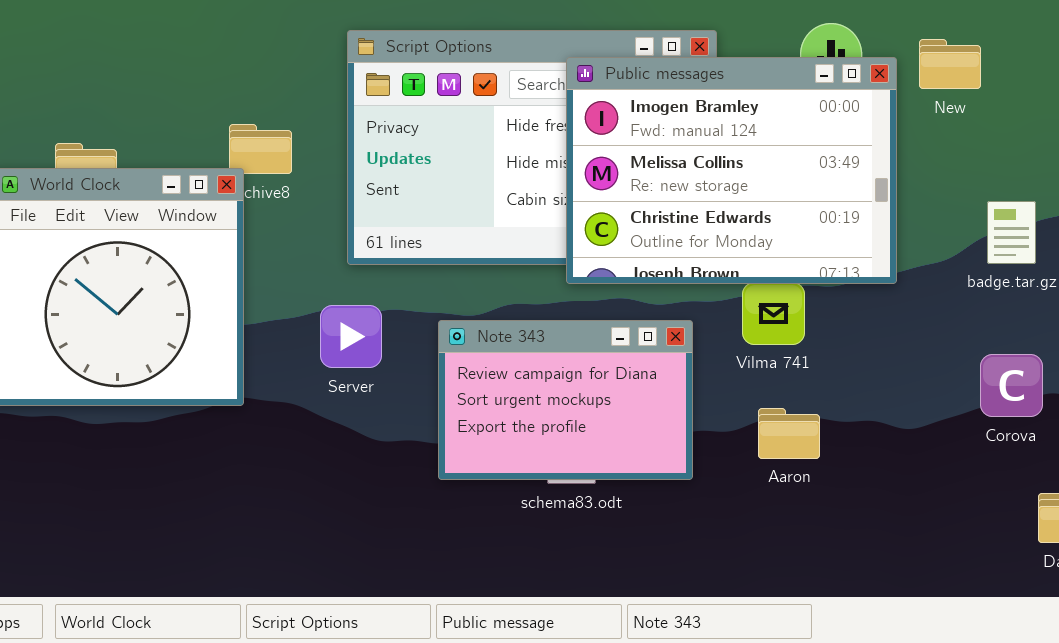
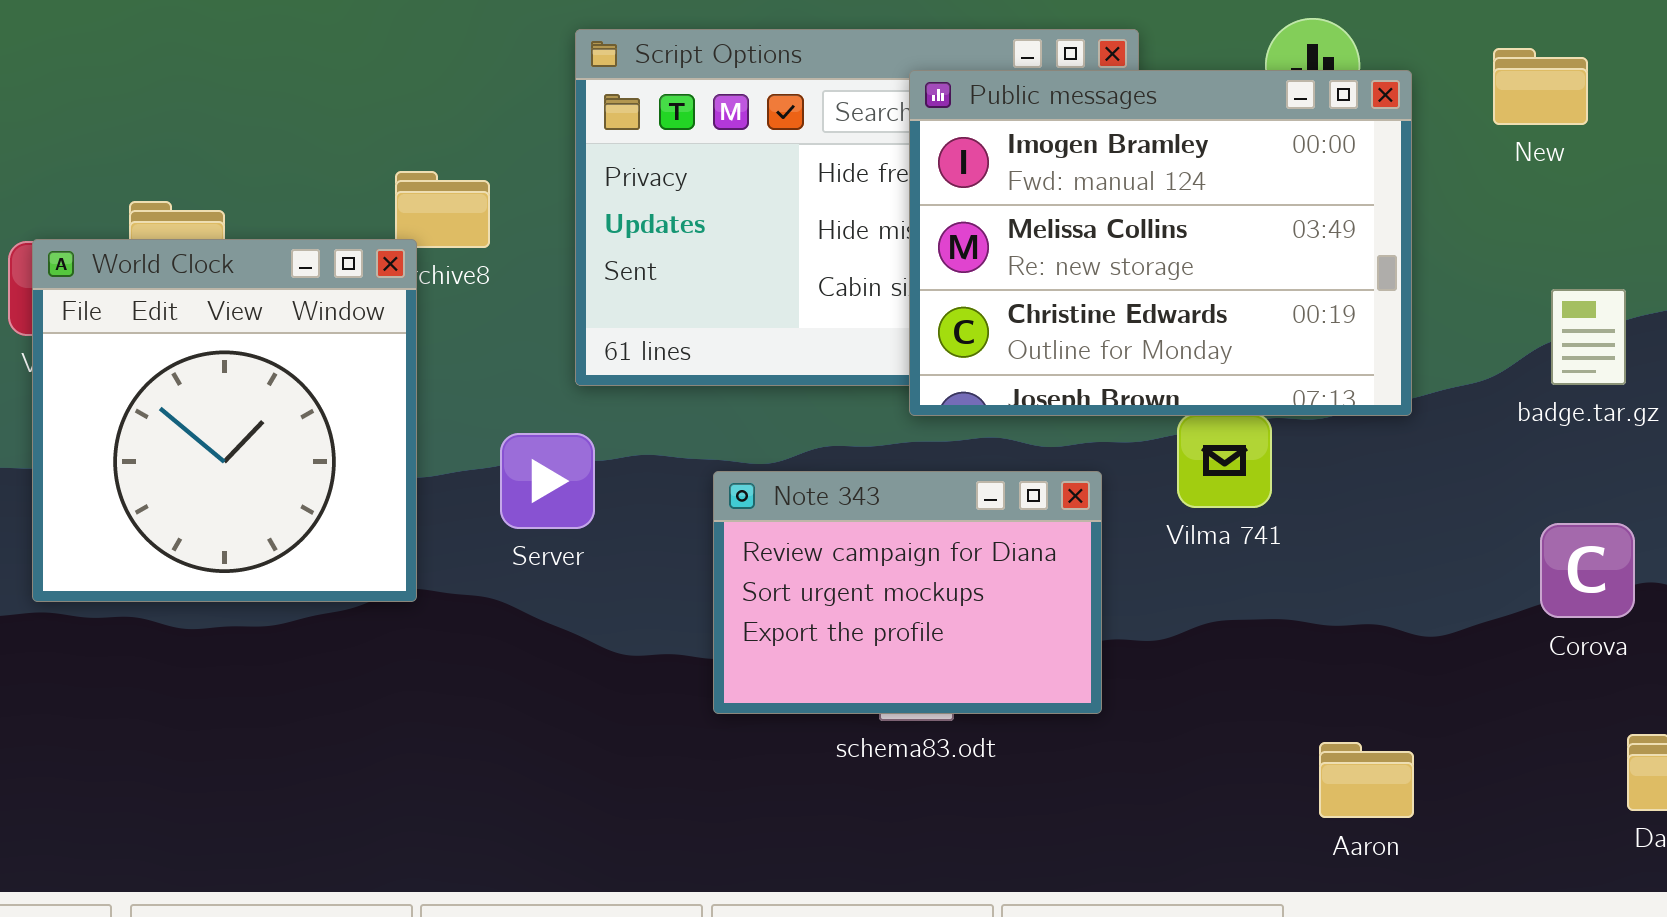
New: [919,39,981,89] -> [1493,48,1588,125], moved
Server: [320,305,382,368] -> [500,433,595,529], moved
Aaron: [758,408,820,459] -> [1319,742,1414,818], moved

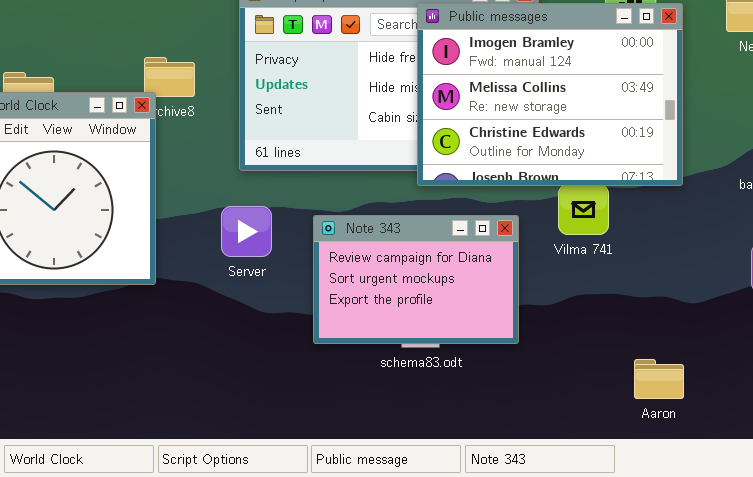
Server: [500,433,595,529] -> [221,206,272,257], moved

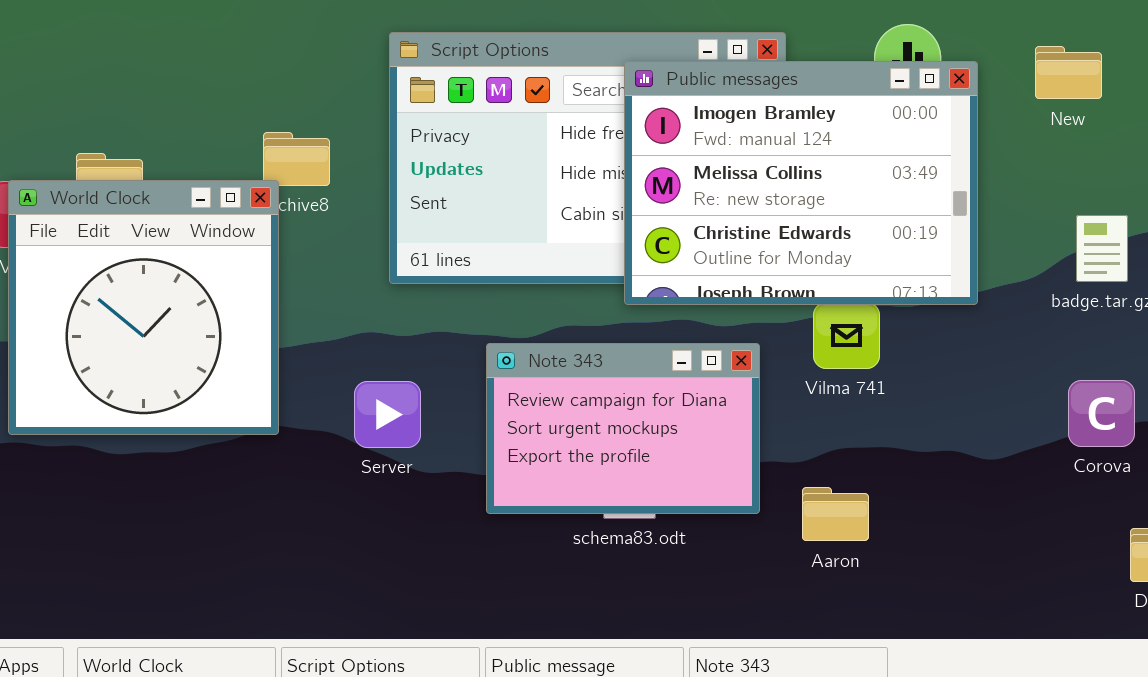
Server: [221,206,272,257] -> [354,381,421,448], moved
Aaron: [634,359,684,399] -> [802,487,869,541], moved

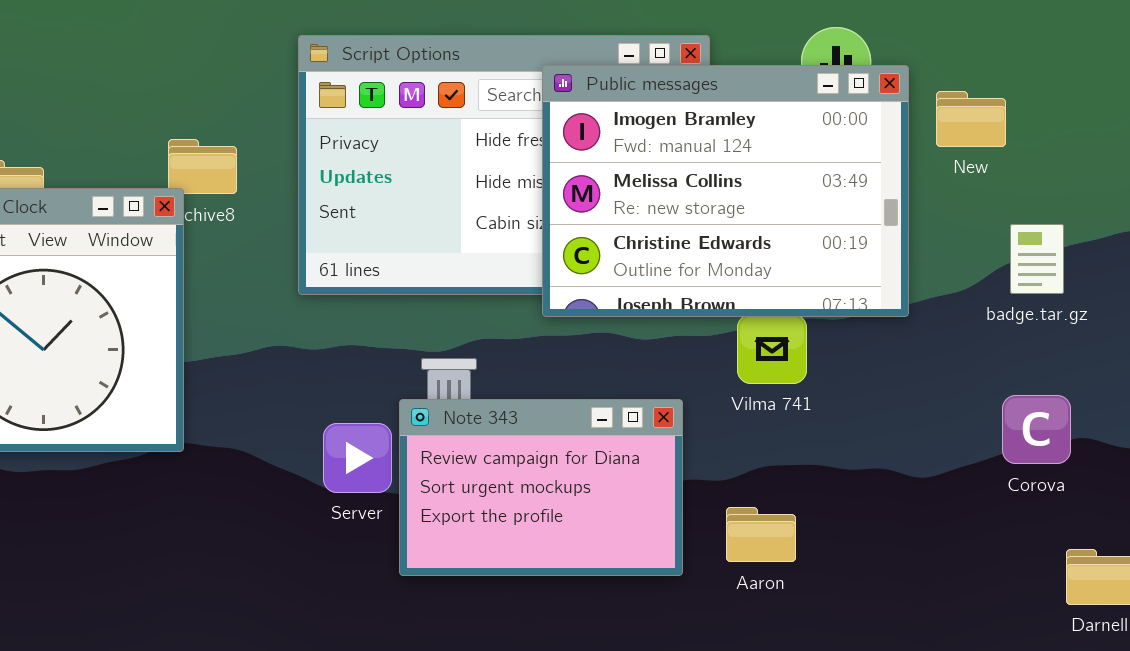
New: [1035,46,1102,99] -> [936,91,1006,147], moved
Note 343: [486,343,760,514] -> [399,399,683,576], moved
Server: [354,381,421,448] -> [323,423,392,493], moved

